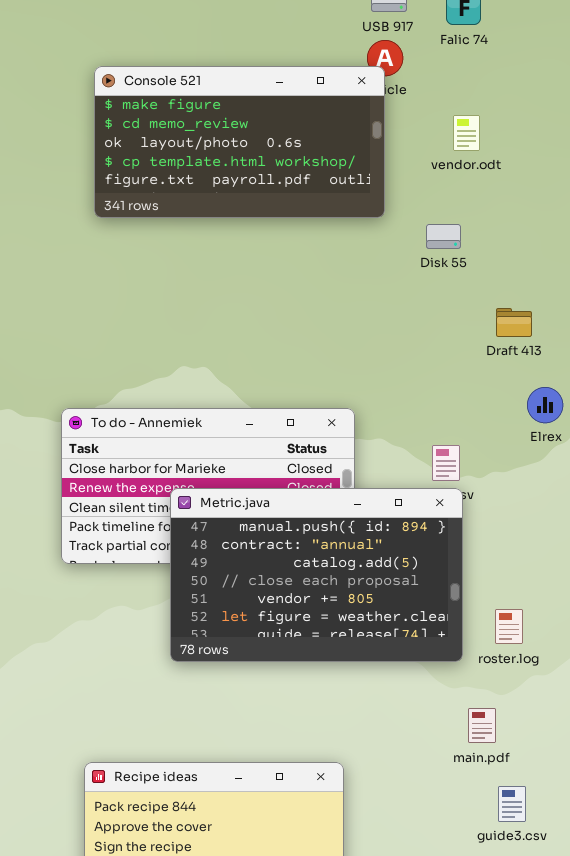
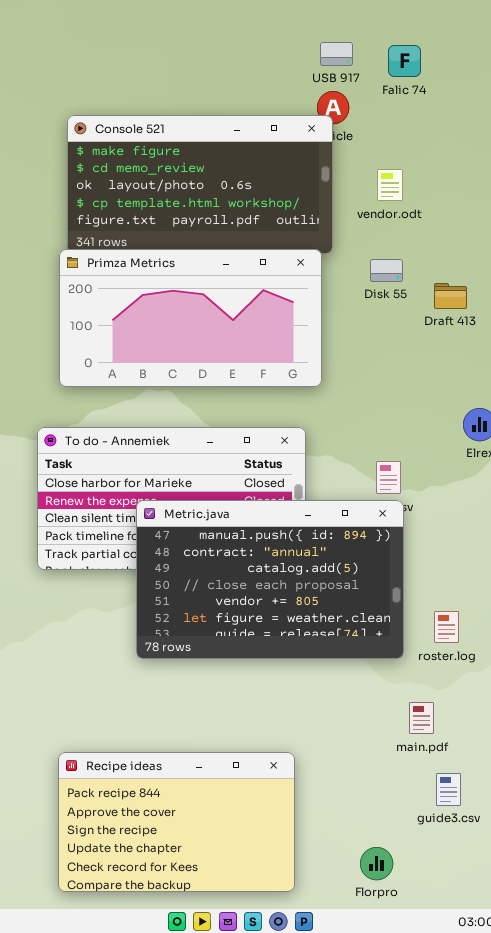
vendor.odt: [453,115,480,151] -> [377,169,403,201], moved
Primza Metrics: none -> [59,249,322,387], opened
Draft 413: [496,308,532,337] -> [434,283,467,309], moved

